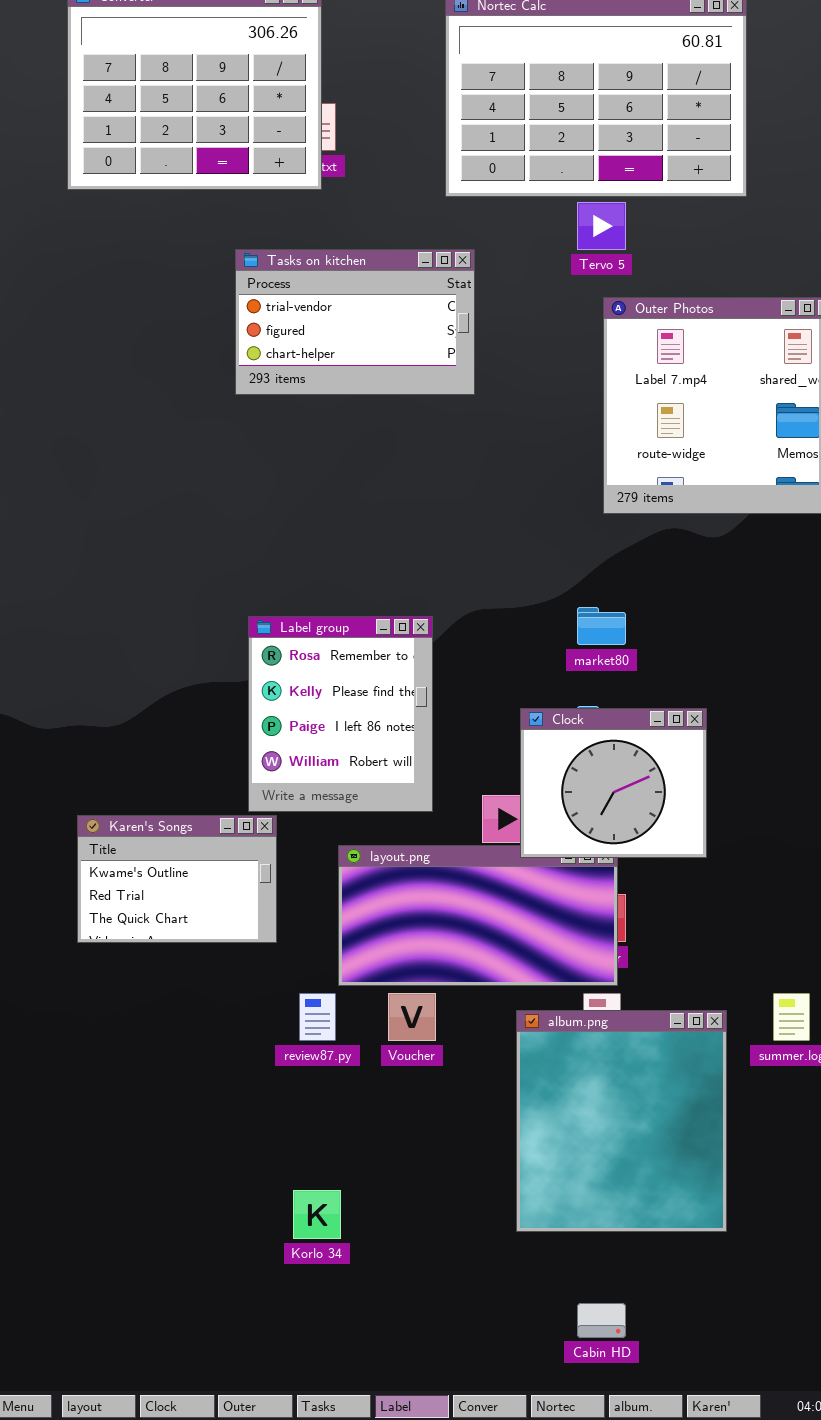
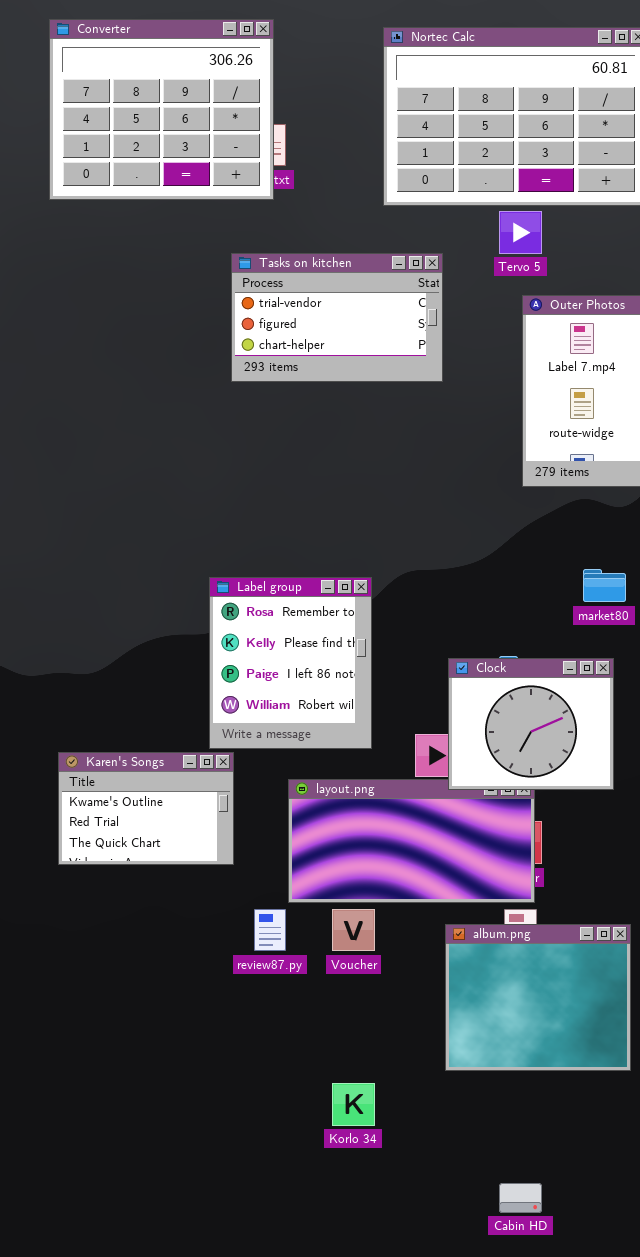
Tasks on kitchen: [235,249,475,395] -> [231,253,443,382], moved
market80: [577,607,626,645] -> [583,569,626,602], moved
album.png: [516,1010,727,1232] -> [445,924,631,1071], resized
Korlo 34: [293,1190,341,1239] -> [332,1083,375,1126], moved

